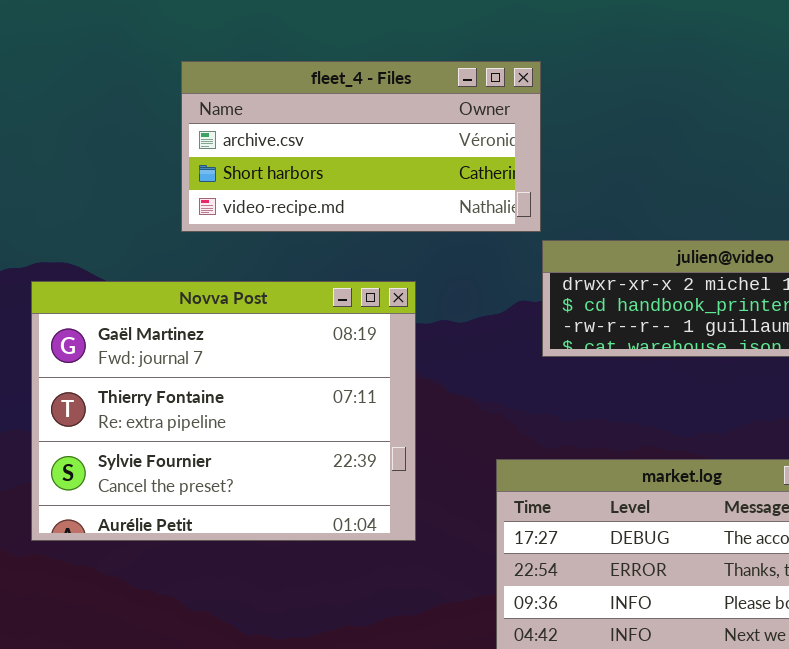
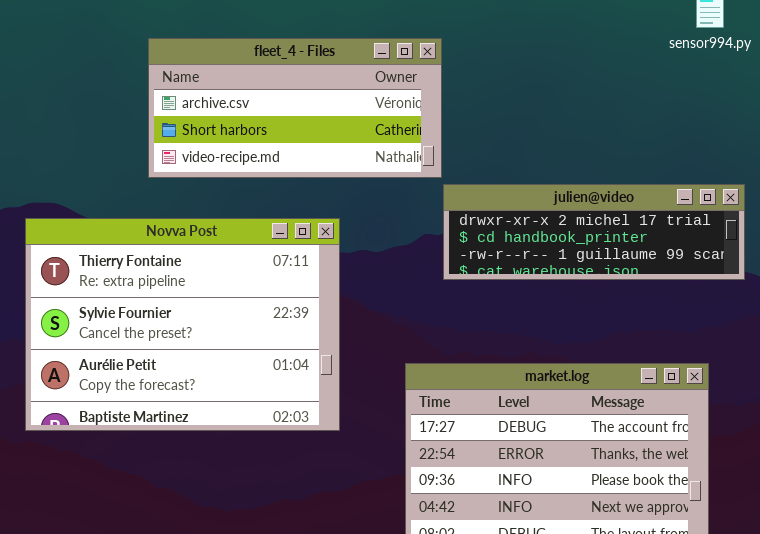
Novva Post: [31,281,416,541] -> [25,218,340,431], scrolled down 1 row

